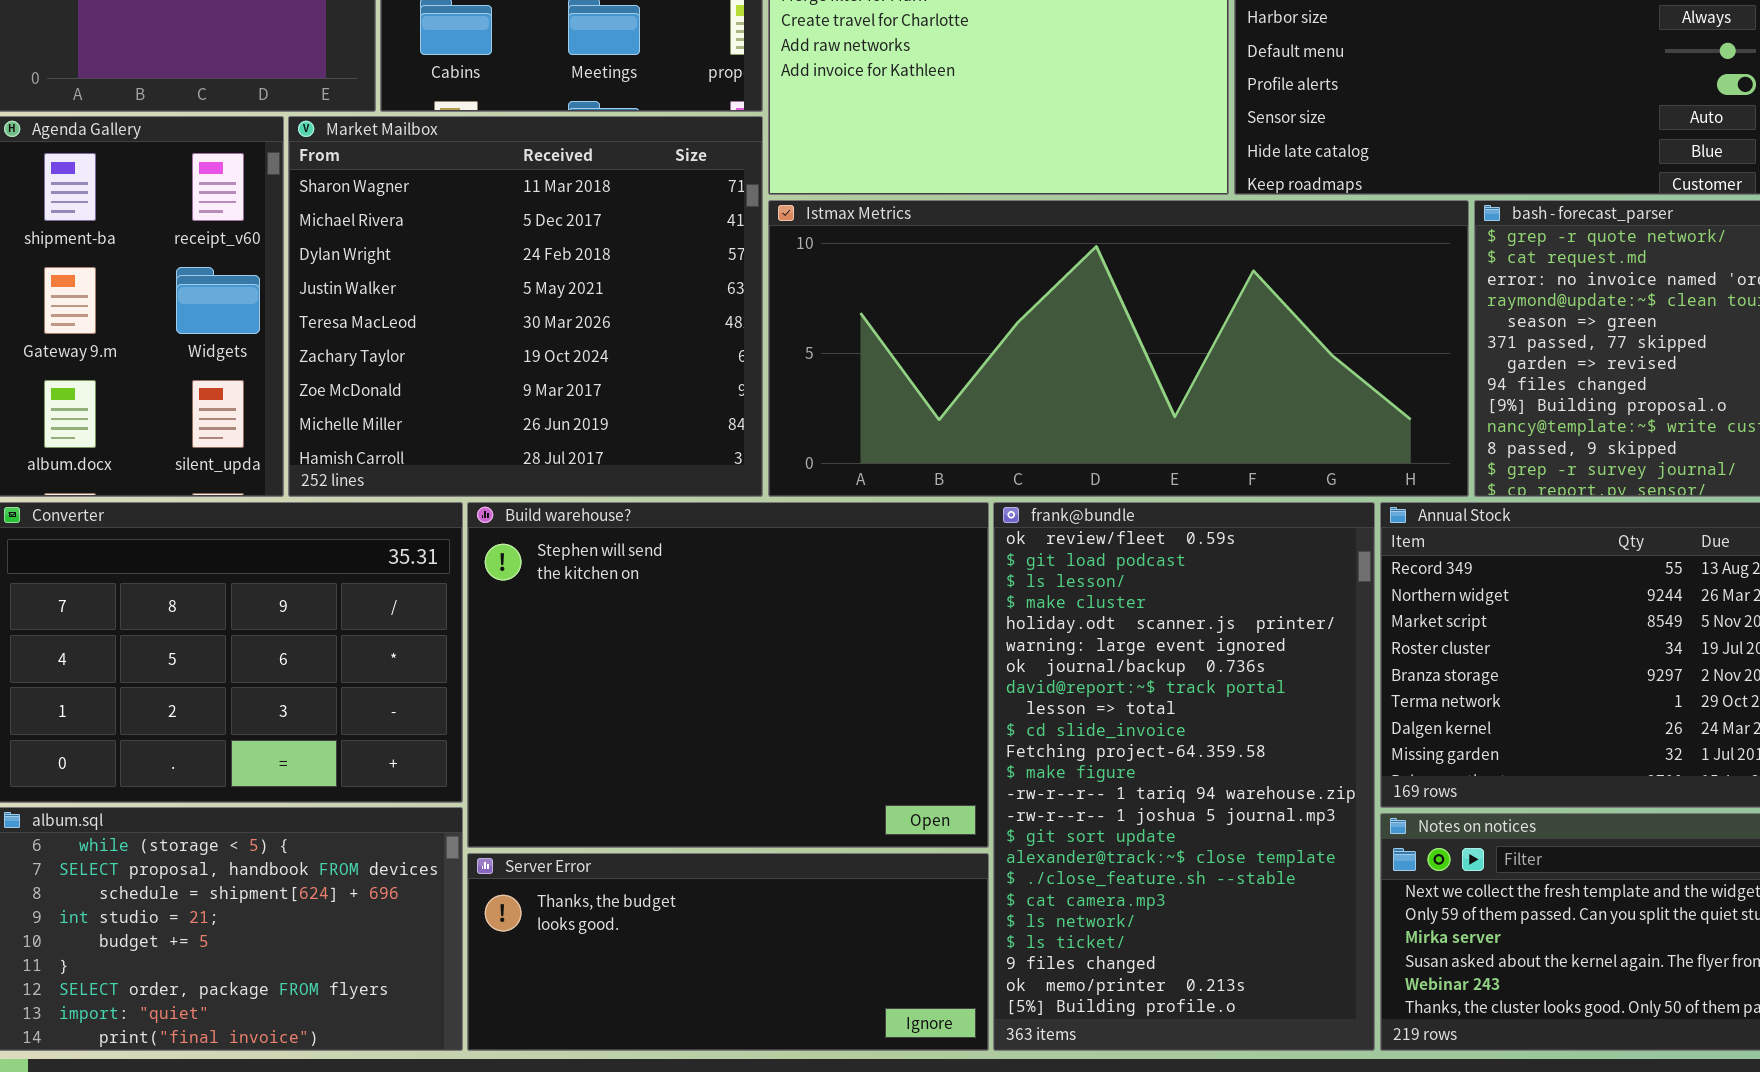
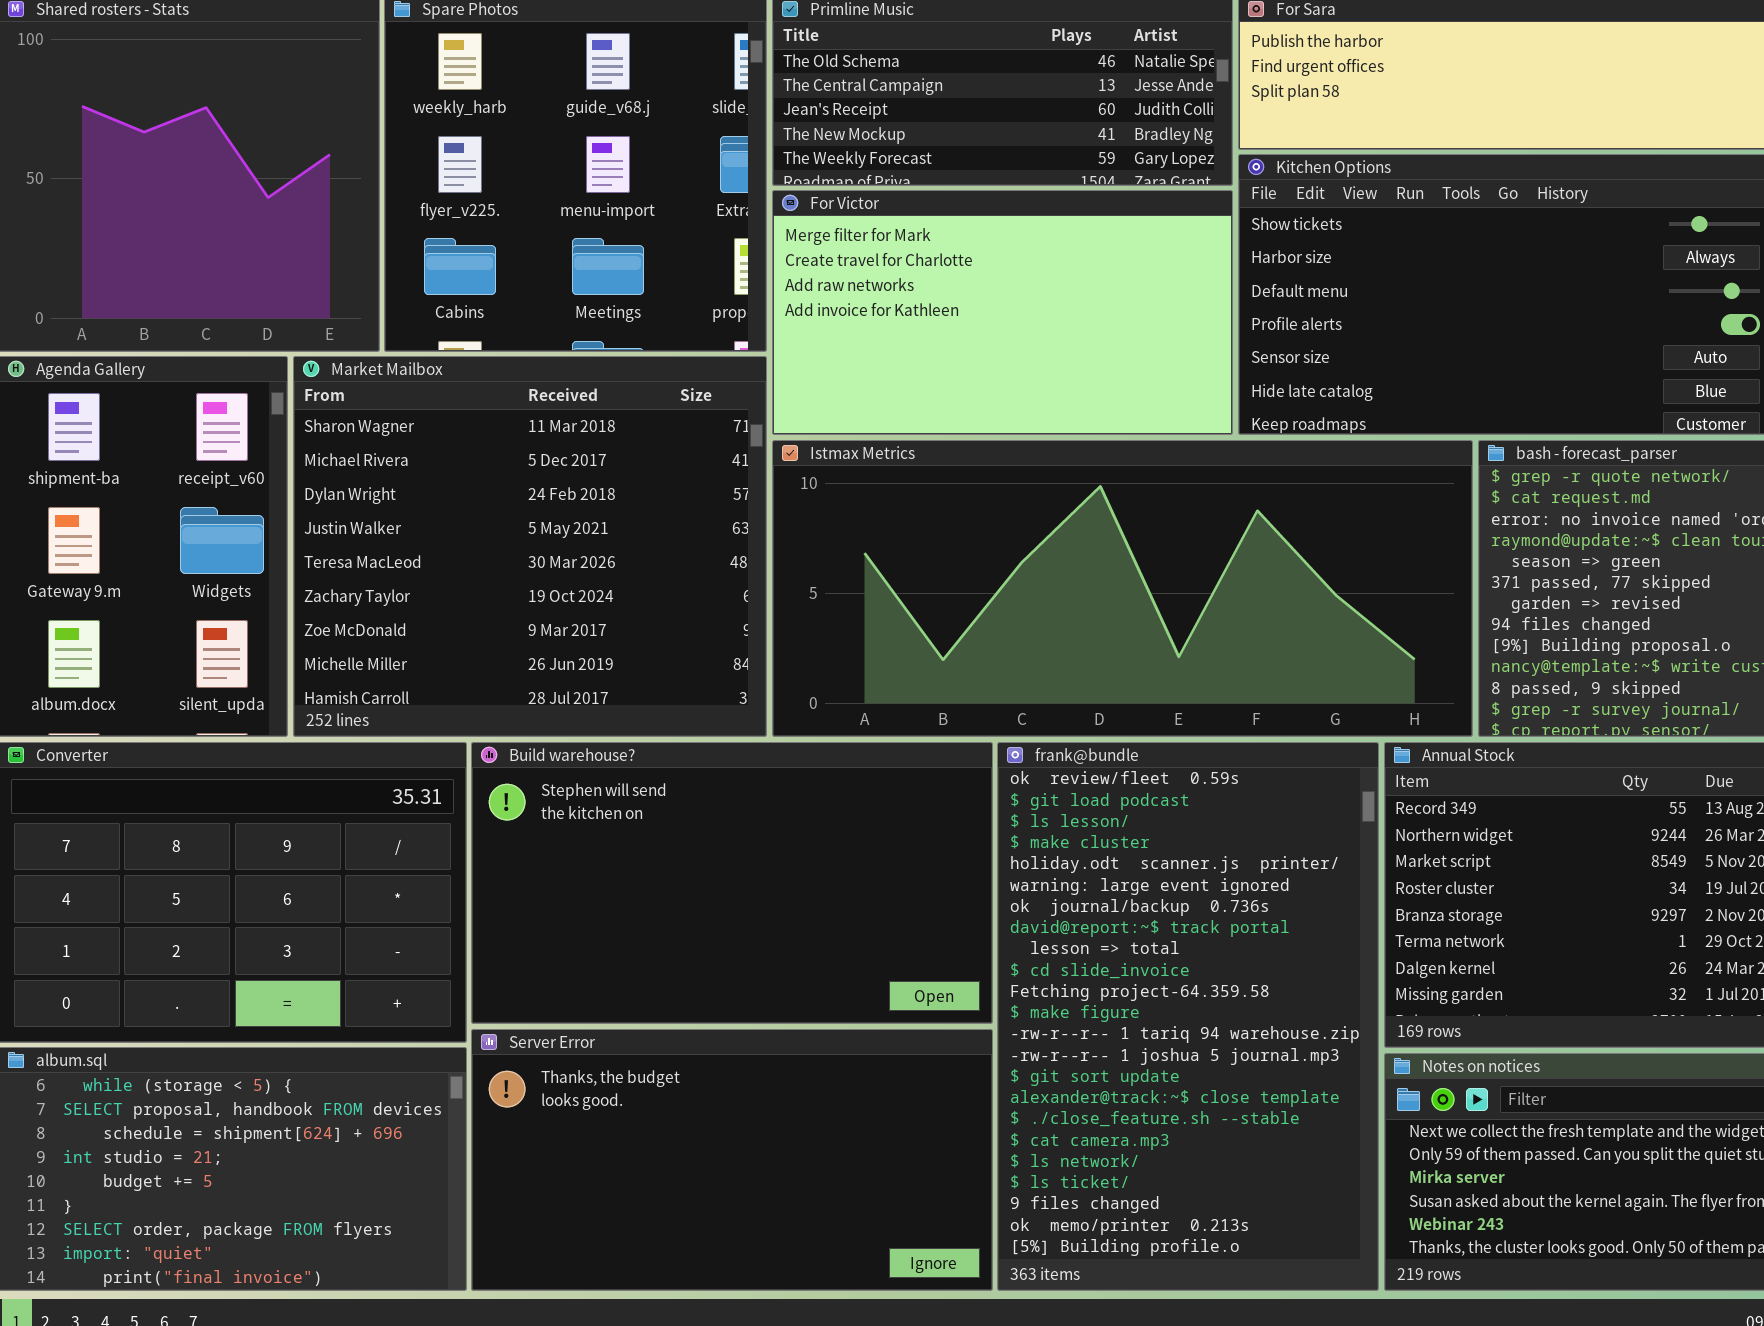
Build warehouse?: [467,502,989,848] -> [471,742,993,1024], resized
Server Error: [467,853,989,1051] -> [471,1029,993,1291], resized

